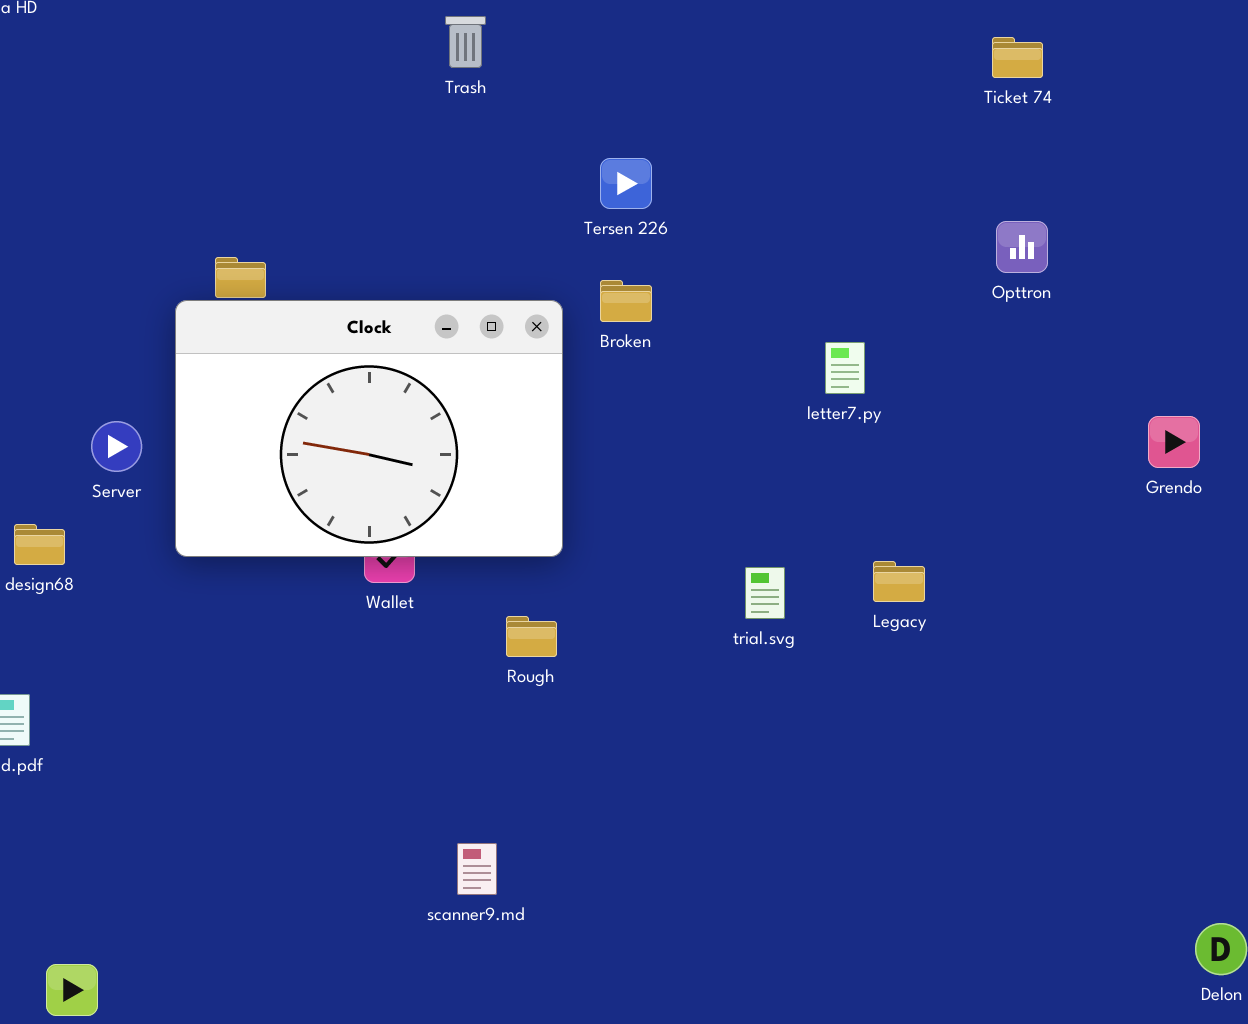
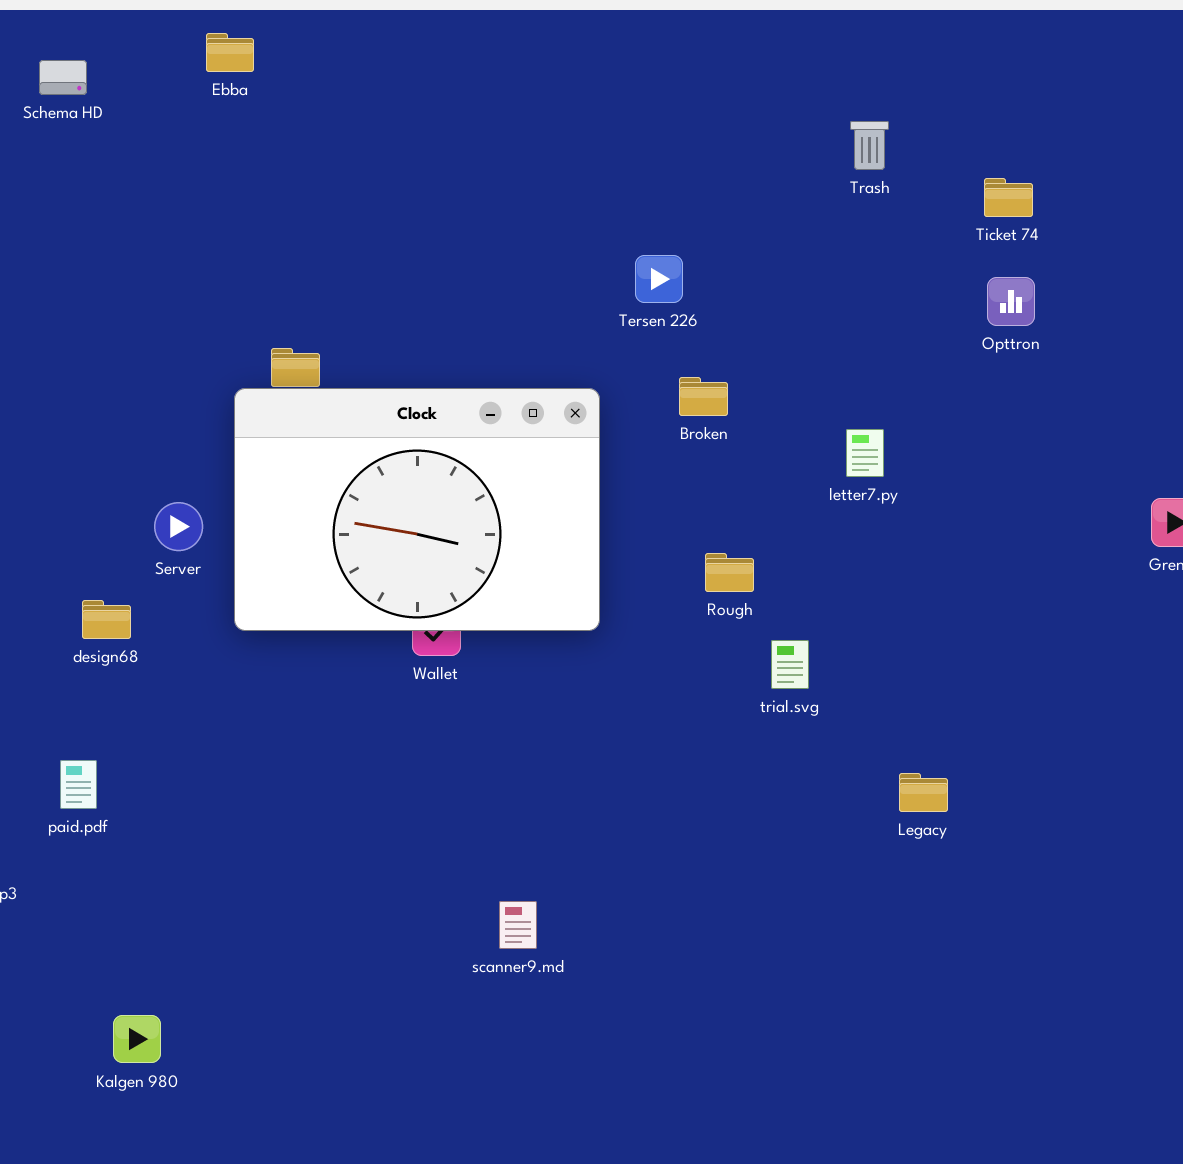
Trash: [445,16,486,68] -> [850,121,889,170], moved
Ticket 74: [992,37,1043,78] -> [984,178,1033,217], moved
Opttron: [996,221,1048,273] -> [987,277,1035,326], moved
Broken: [600,280,652,322] -> [679,377,728,416], moved
Legacy: [873,561,925,602] -> [899,773,948,812], moved
Rough: [506,616,557,657] -> [705,553,754,592], moved

